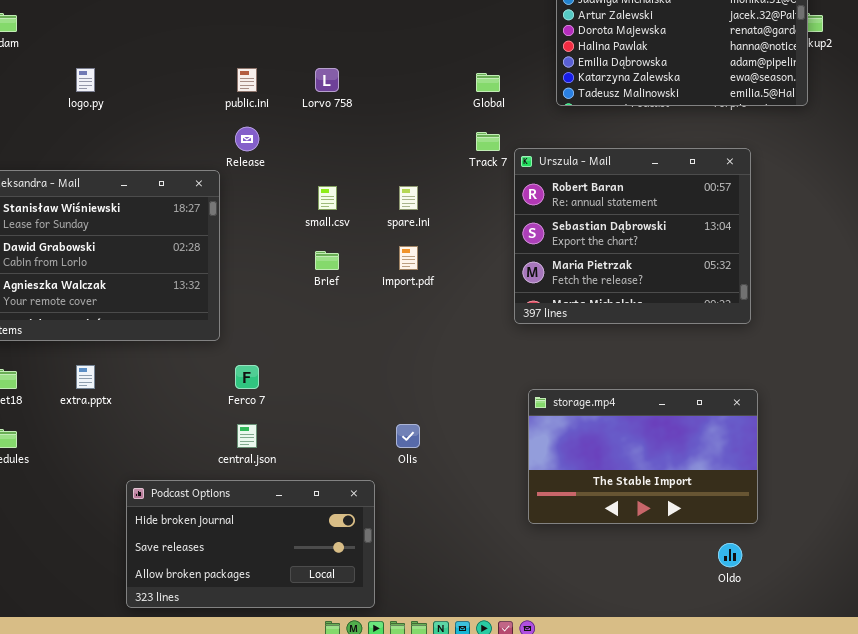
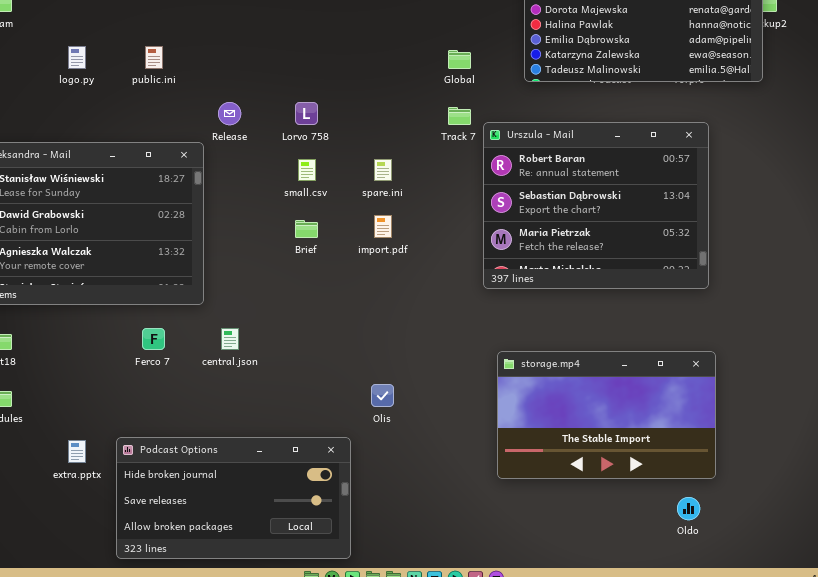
public.ini: [237,68,257,92] -> [145,46,163,69], moved
Lorvo 758: [315,68,339,92] -> [295,102,318,125], moved
extra.pptx: [76,365,95,389] -> [68,440,86,463], moved
Ferco 7: [235,365,259,389] -> [142,328,165,350], moved
central.json: [237,424,257,448] -> [221,328,239,350], moved

